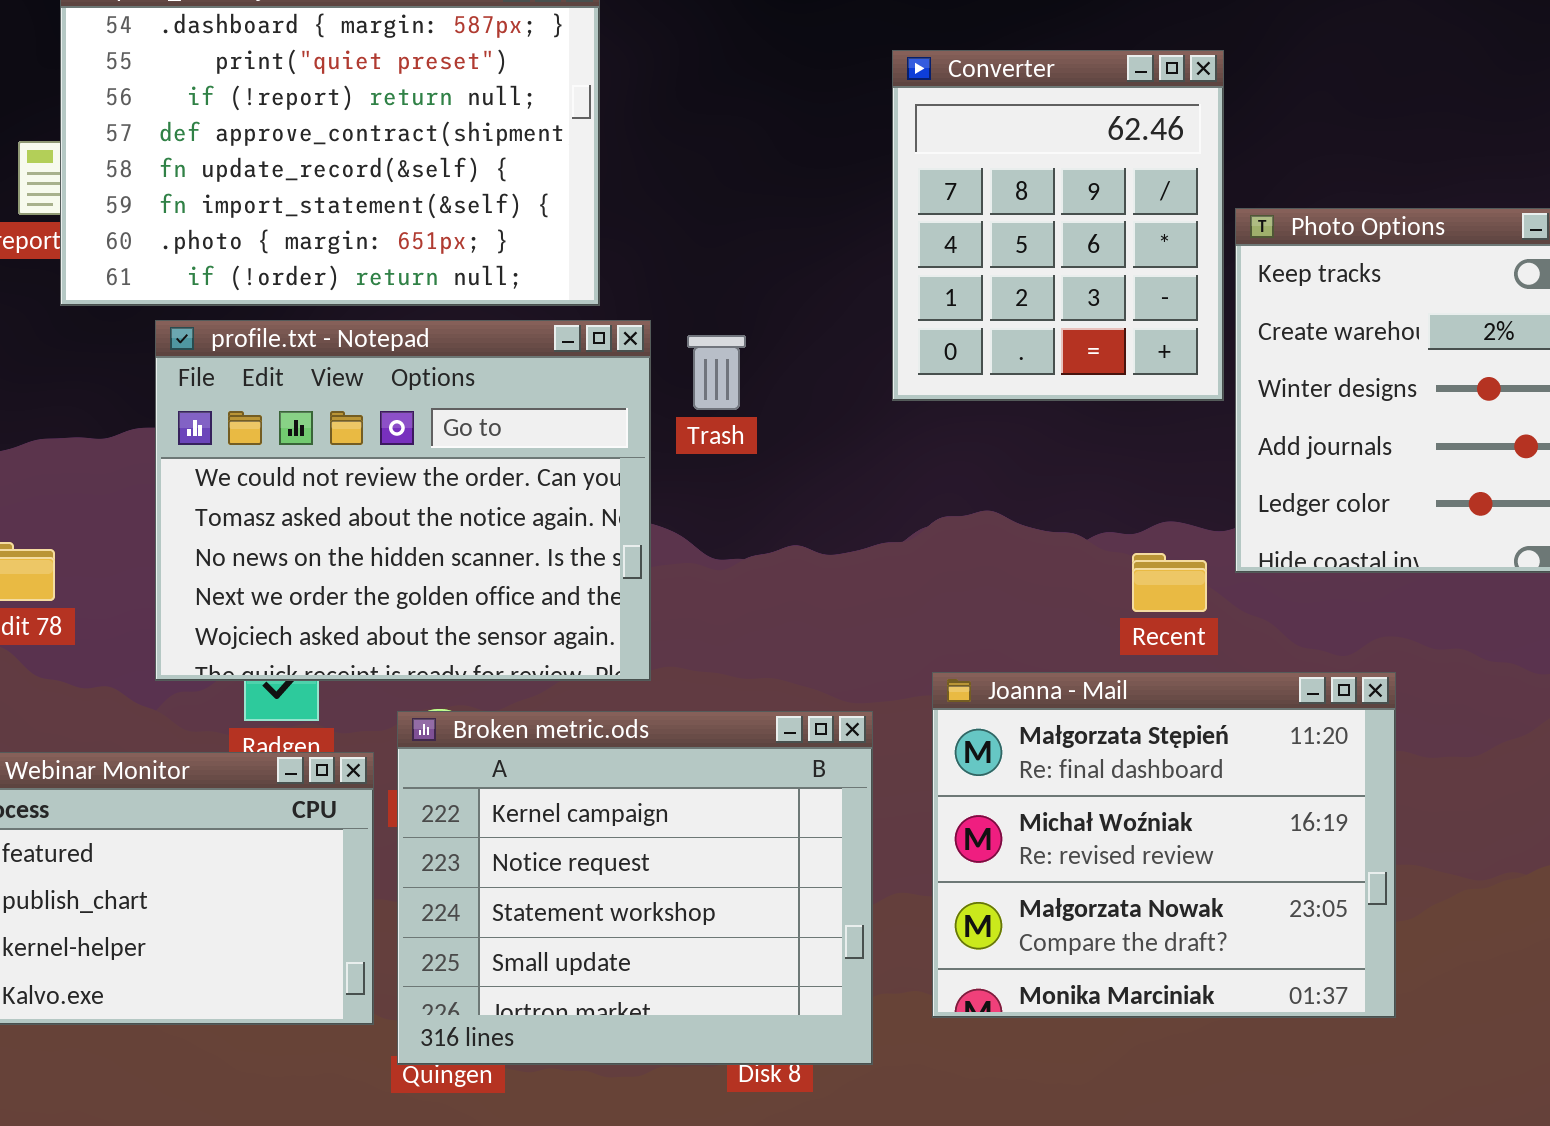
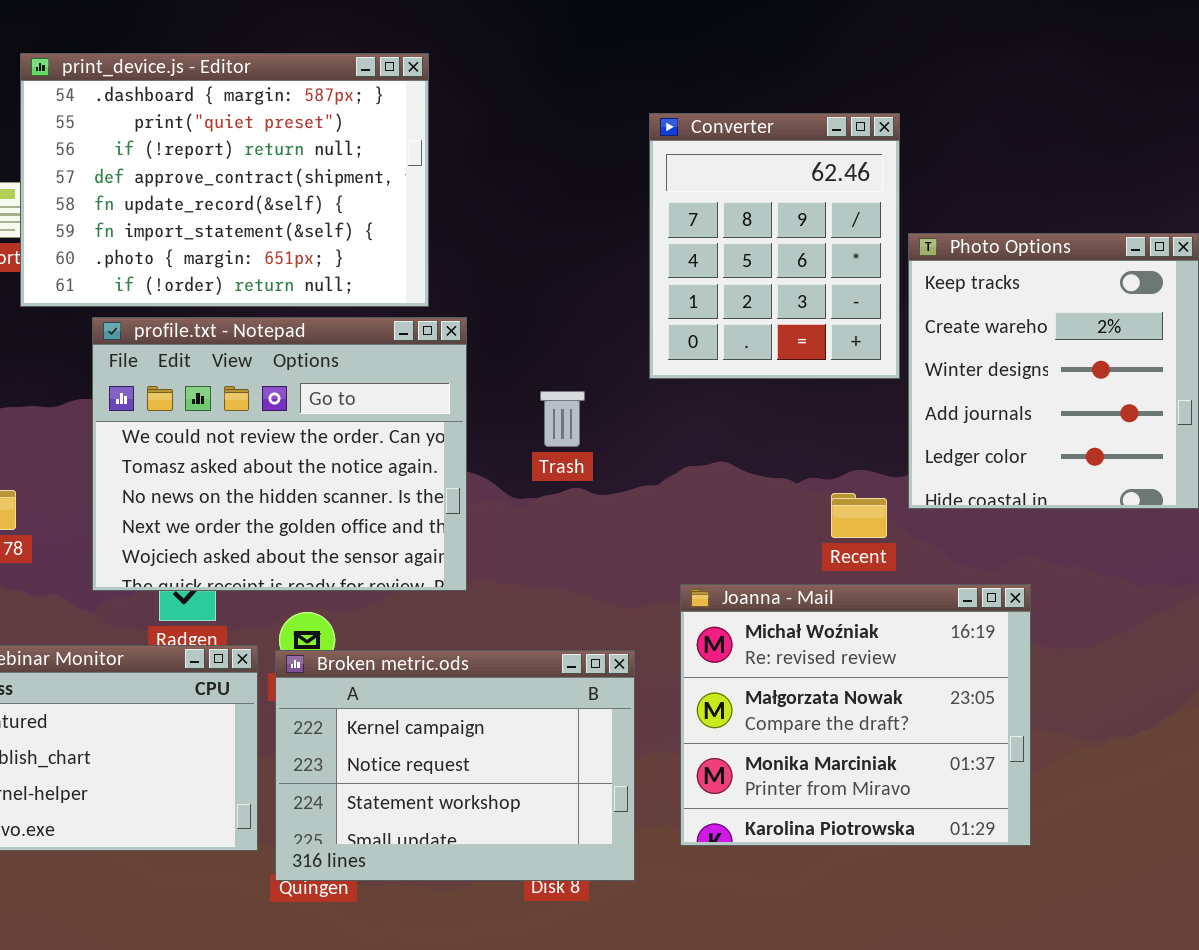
Trash: [687,335,746,410] -> [540,391,585,447], moved
Joanna - Mail: [932,672,1396,1018] -> [680,584,1031,846], scrolled down 1 row
Broken metric.ods: [397,711,873,1065] -> [275,650,635,881], resized

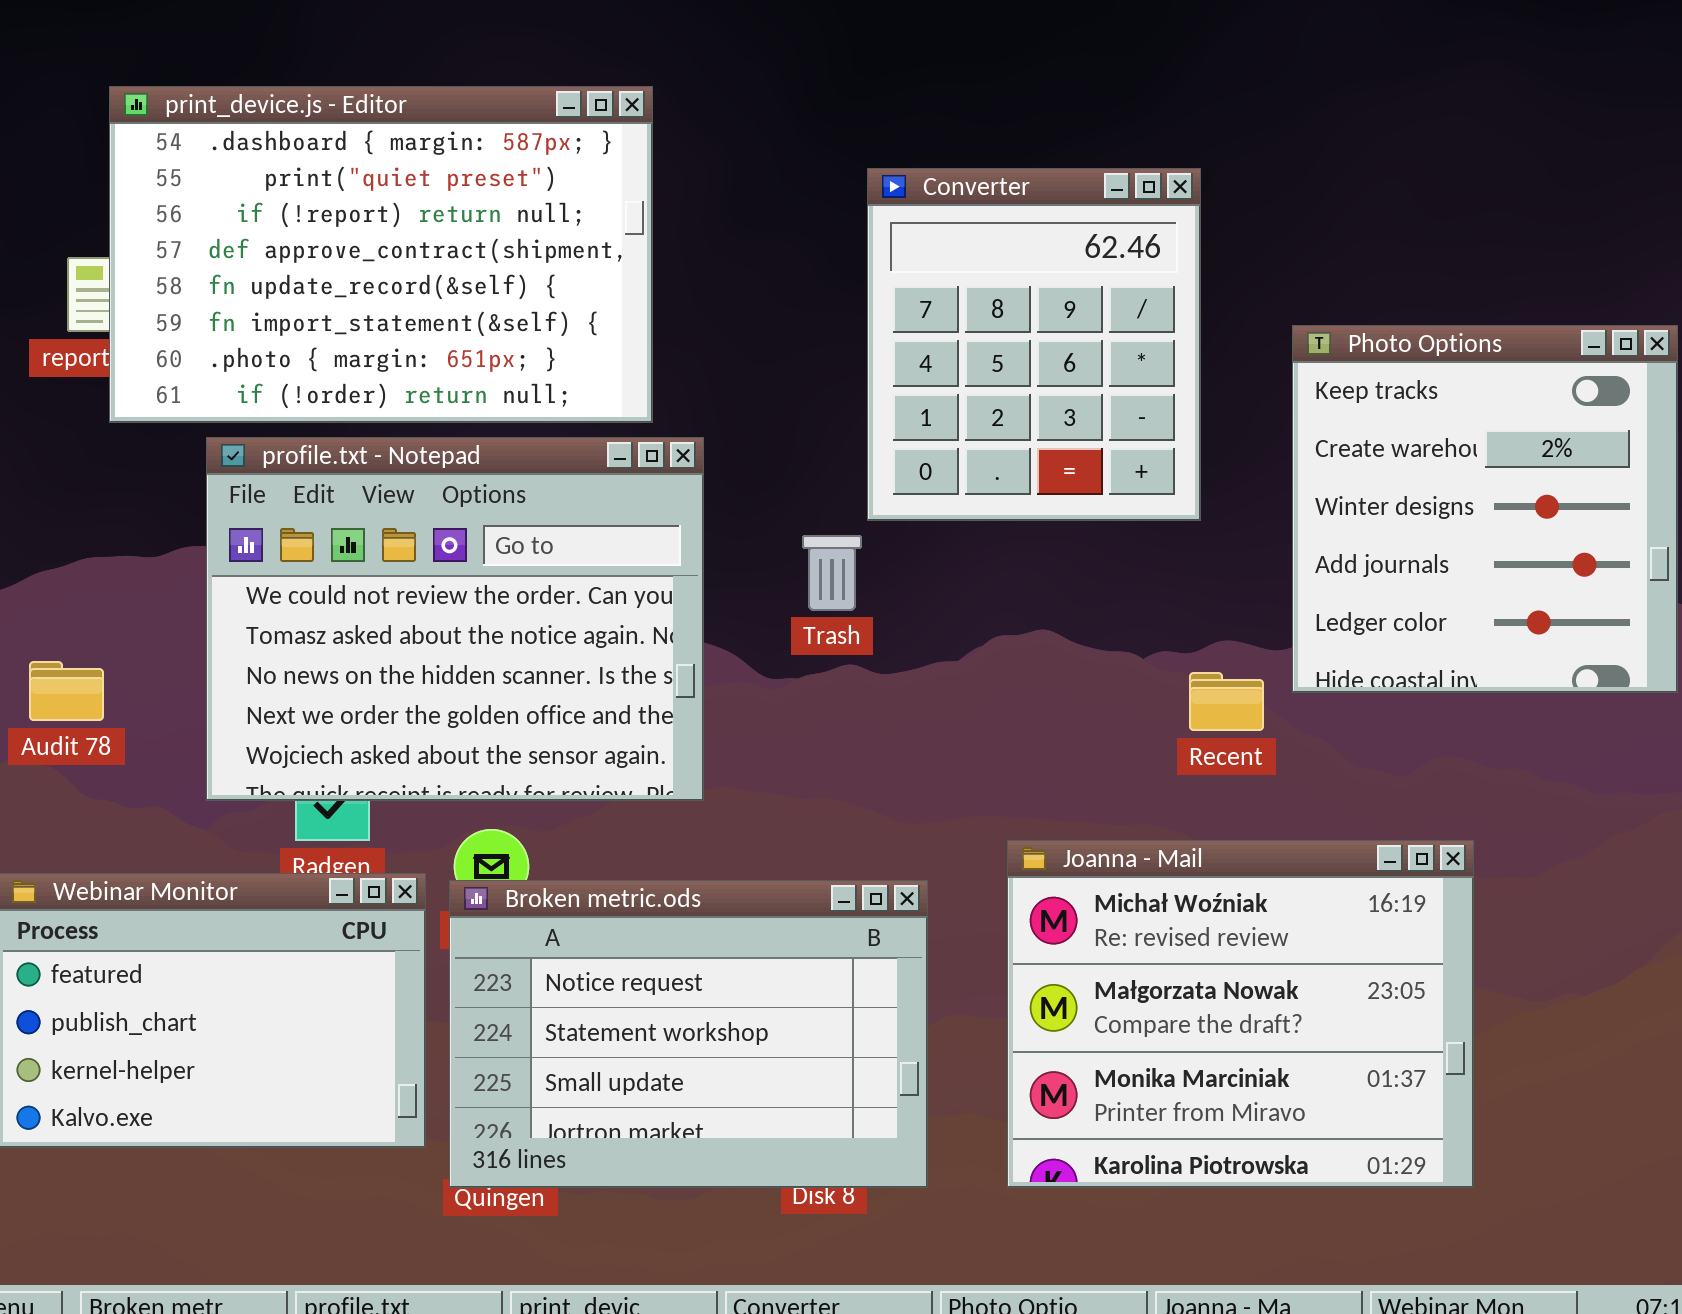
Converter: [649,113,900,379] -> [867,168,1201,521], moved
Joanna - Mail: [680,584,1031,846] -> [1007,840,1474,1188], moved
Broken metric.ods: [275,650,635,881] -> [449,880,928,1188], scrolled down 1 row

